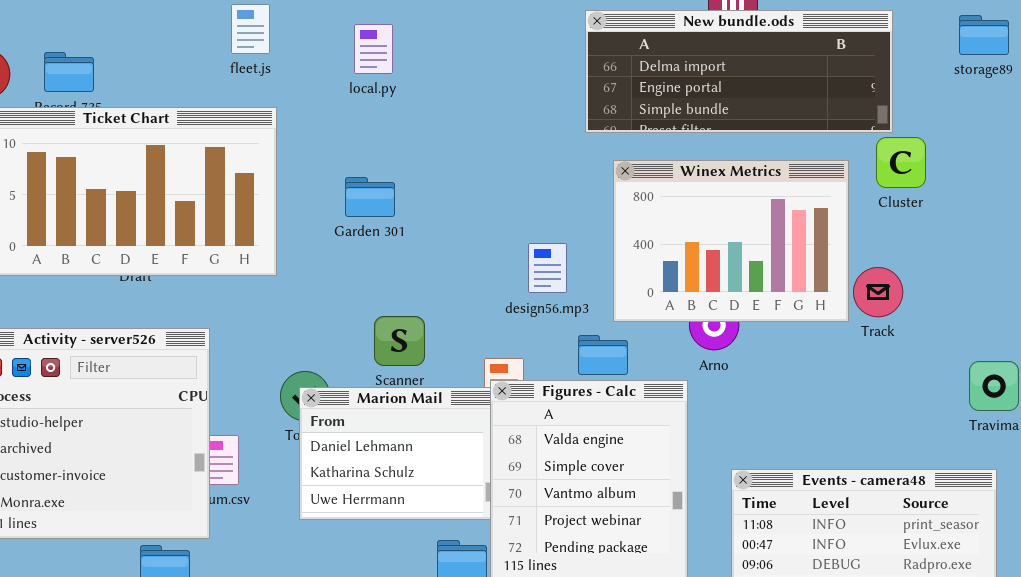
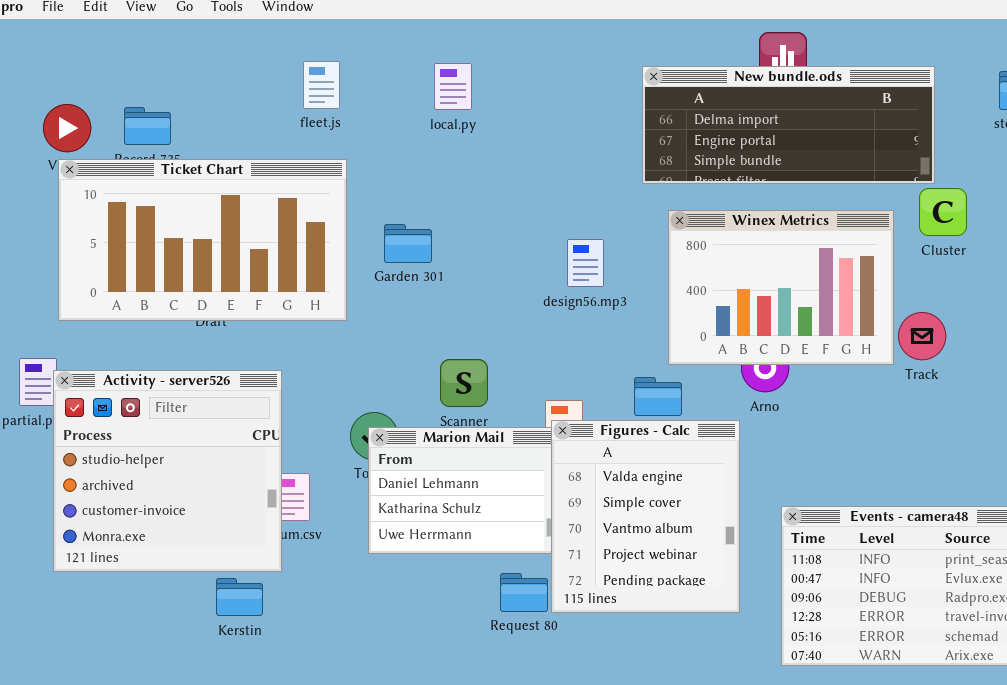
local.py: [354,24,393,74] -> [434,63,472,110], moved
Garden 301: [345,177,395,217] -> [384,224,432,263], moved
design56.mp3: [528,243,567,293] -> [567,239,604,287], moved

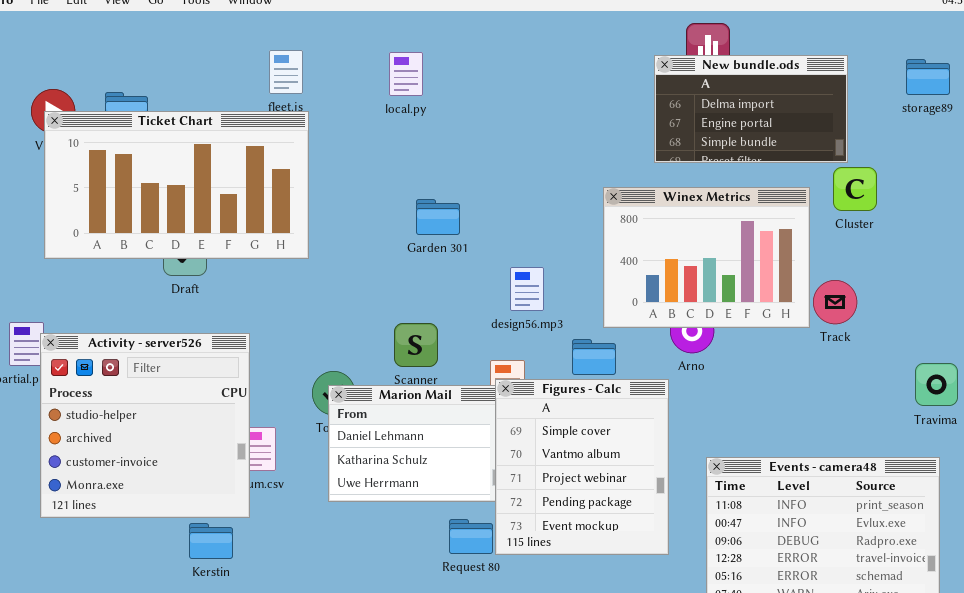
New bundle.ods: [642,66,935,184] -> [654,55,848,163], resized
Ticket Chart: [58,159,347,321] -> [44,111,309,259], moved
Garden 301: [384,224,432,263] -> [416,199,460,235], moved
design56.mp3: [567,239,604,287] -> [510,267,544,311], moved
Figures - Calc: [551,420,740,613] -> [495,379,669,555], scrolled down 1 row

